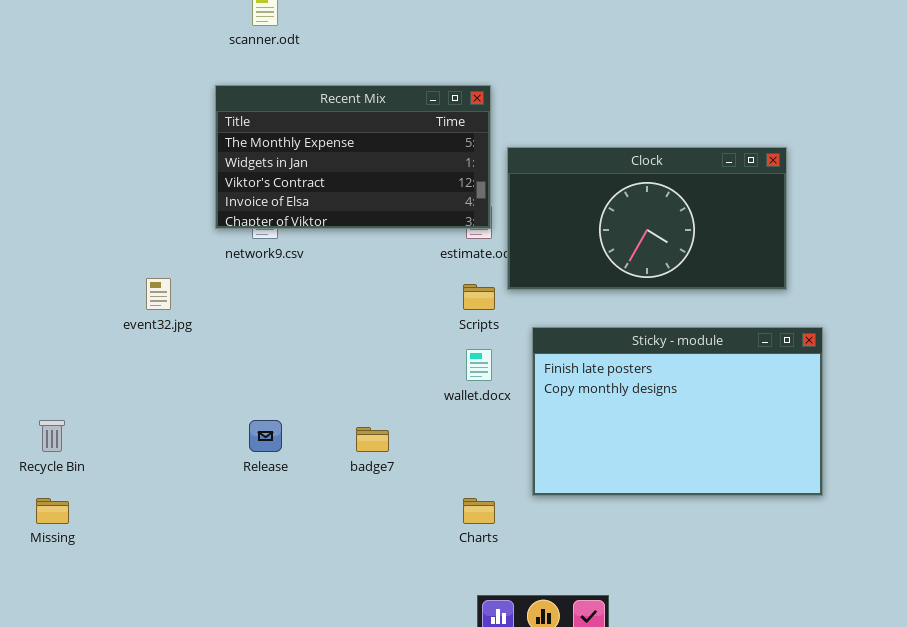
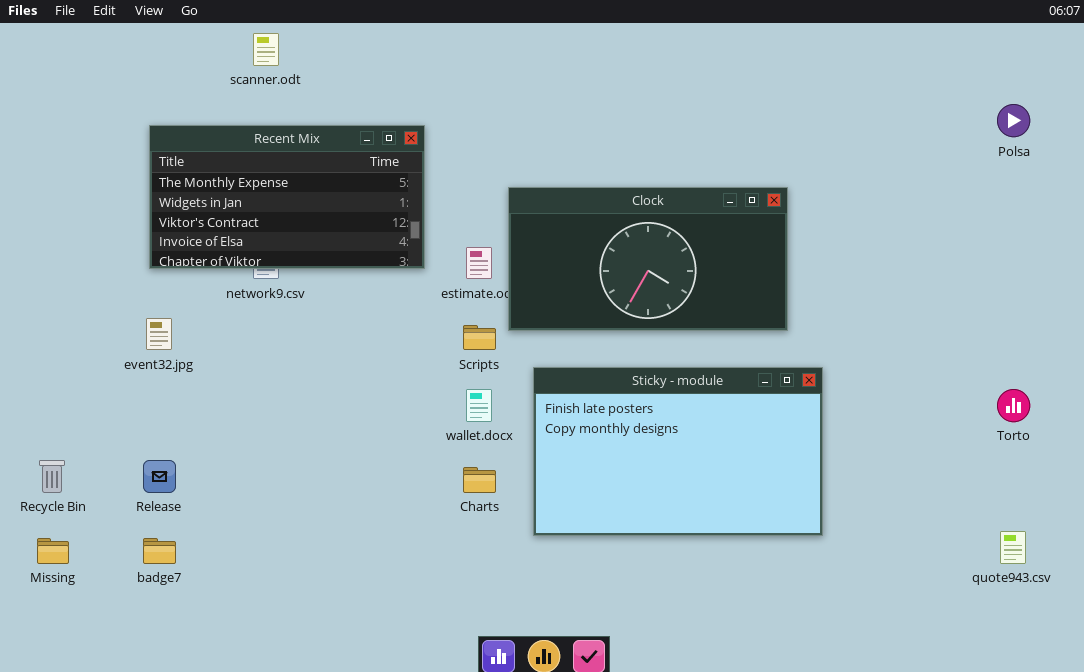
Recent Mix: [215,85,491,229] -> [149,125,425,269], moved
Release: [249,420,282,452] -> [143,460,176,493], moved
badge7: [356,427,389,452] -> [143,538,176,564], moved
Charts: [463,498,495,524] -> [463,467,496,493], moved

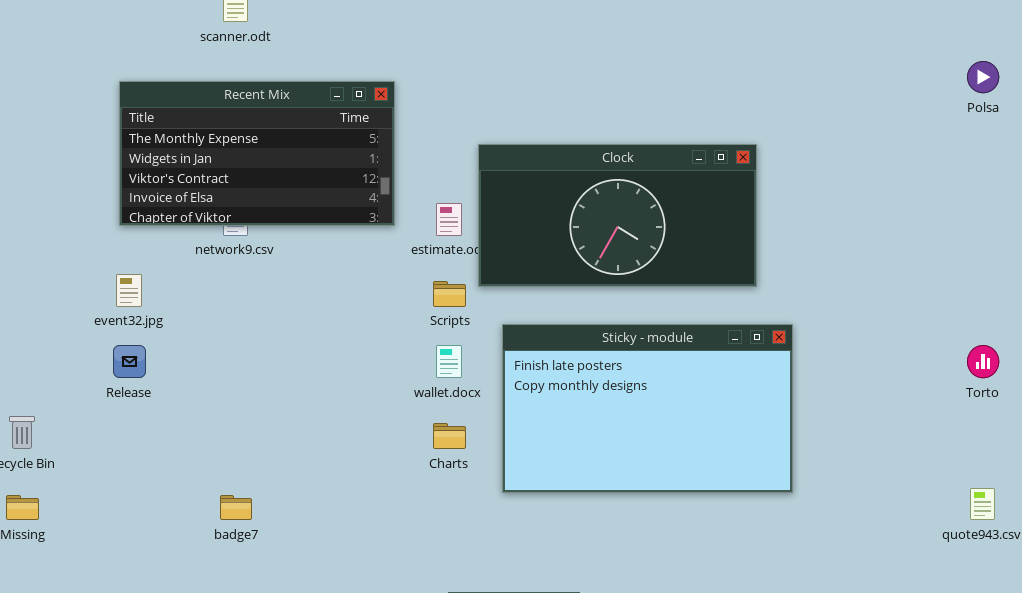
Release: [143,460,176,493] -> [113,345,146,378], moved
badge7: [143,538,176,564] -> [220,495,252,520], moved

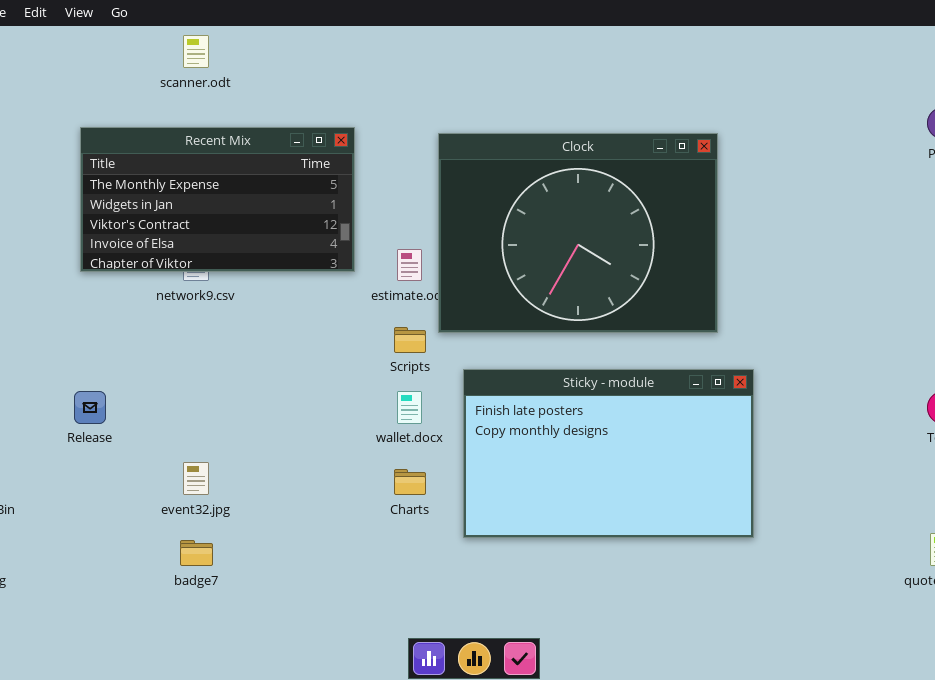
Clock: [478,144,757,287] -> [438,133,718,333], resized
event32.jpg: [116,274,142,307] -> [183,462,209,495], moved

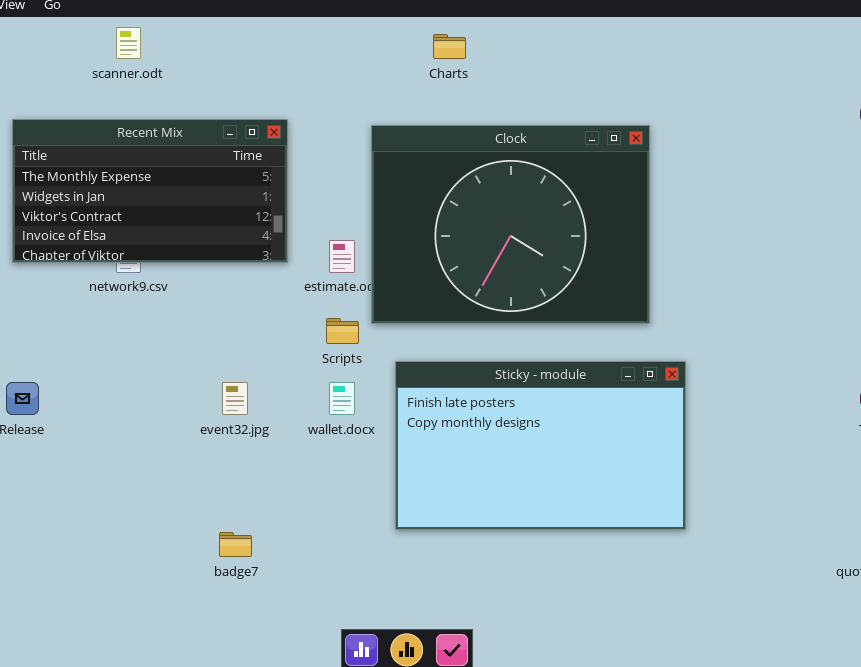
event32.jpg: [183,462,209,495] -> [222,382,248,415], moved
Charts: [394,469,426,495] -> [433,34,466,59], moved
badge7: [180,540,213,566] -> [219,532,252,557], moved

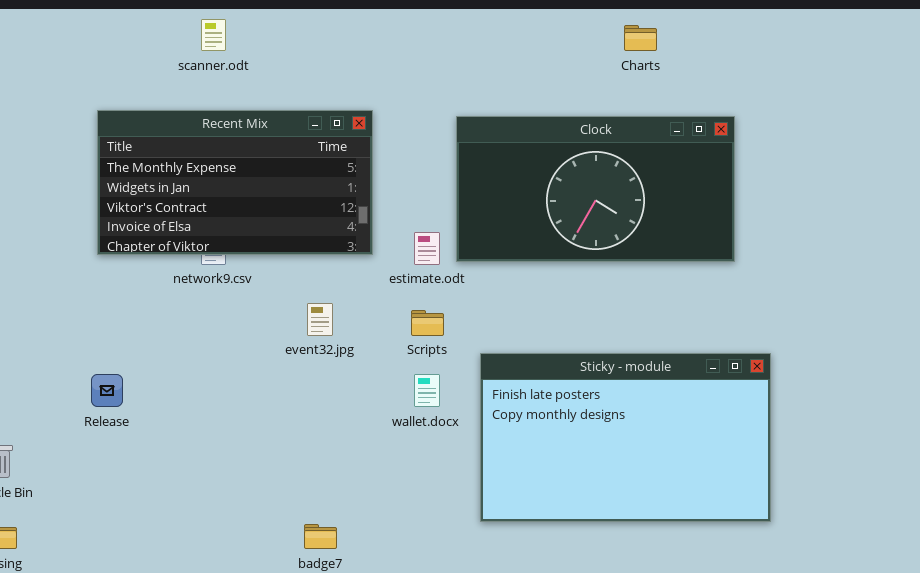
Charts: [433,34,466,59] -> [624,25,657,51], moved
Clock: [371,125,650,324] -> [456,116,735,262], resized
event32.jpg: [222,382,248,415] -> [307,303,333,336], moved

